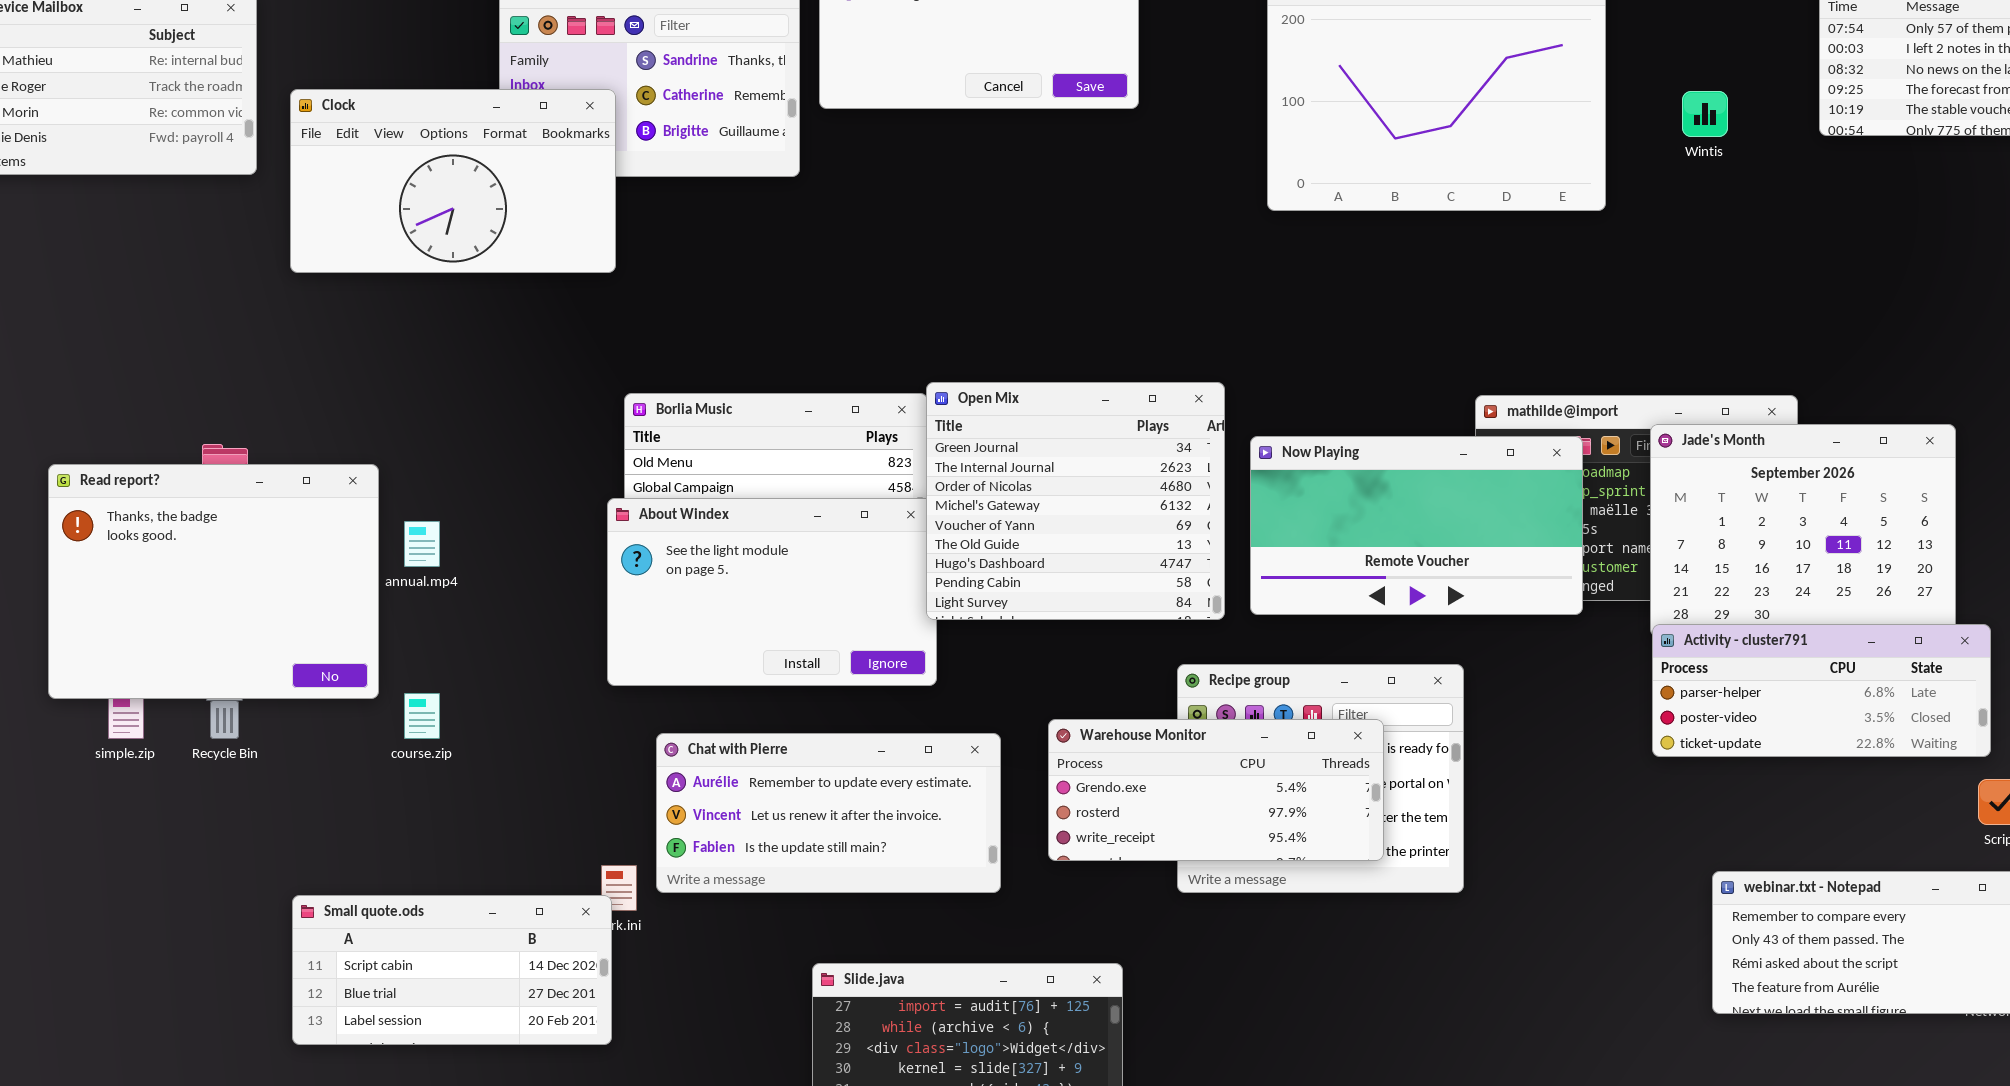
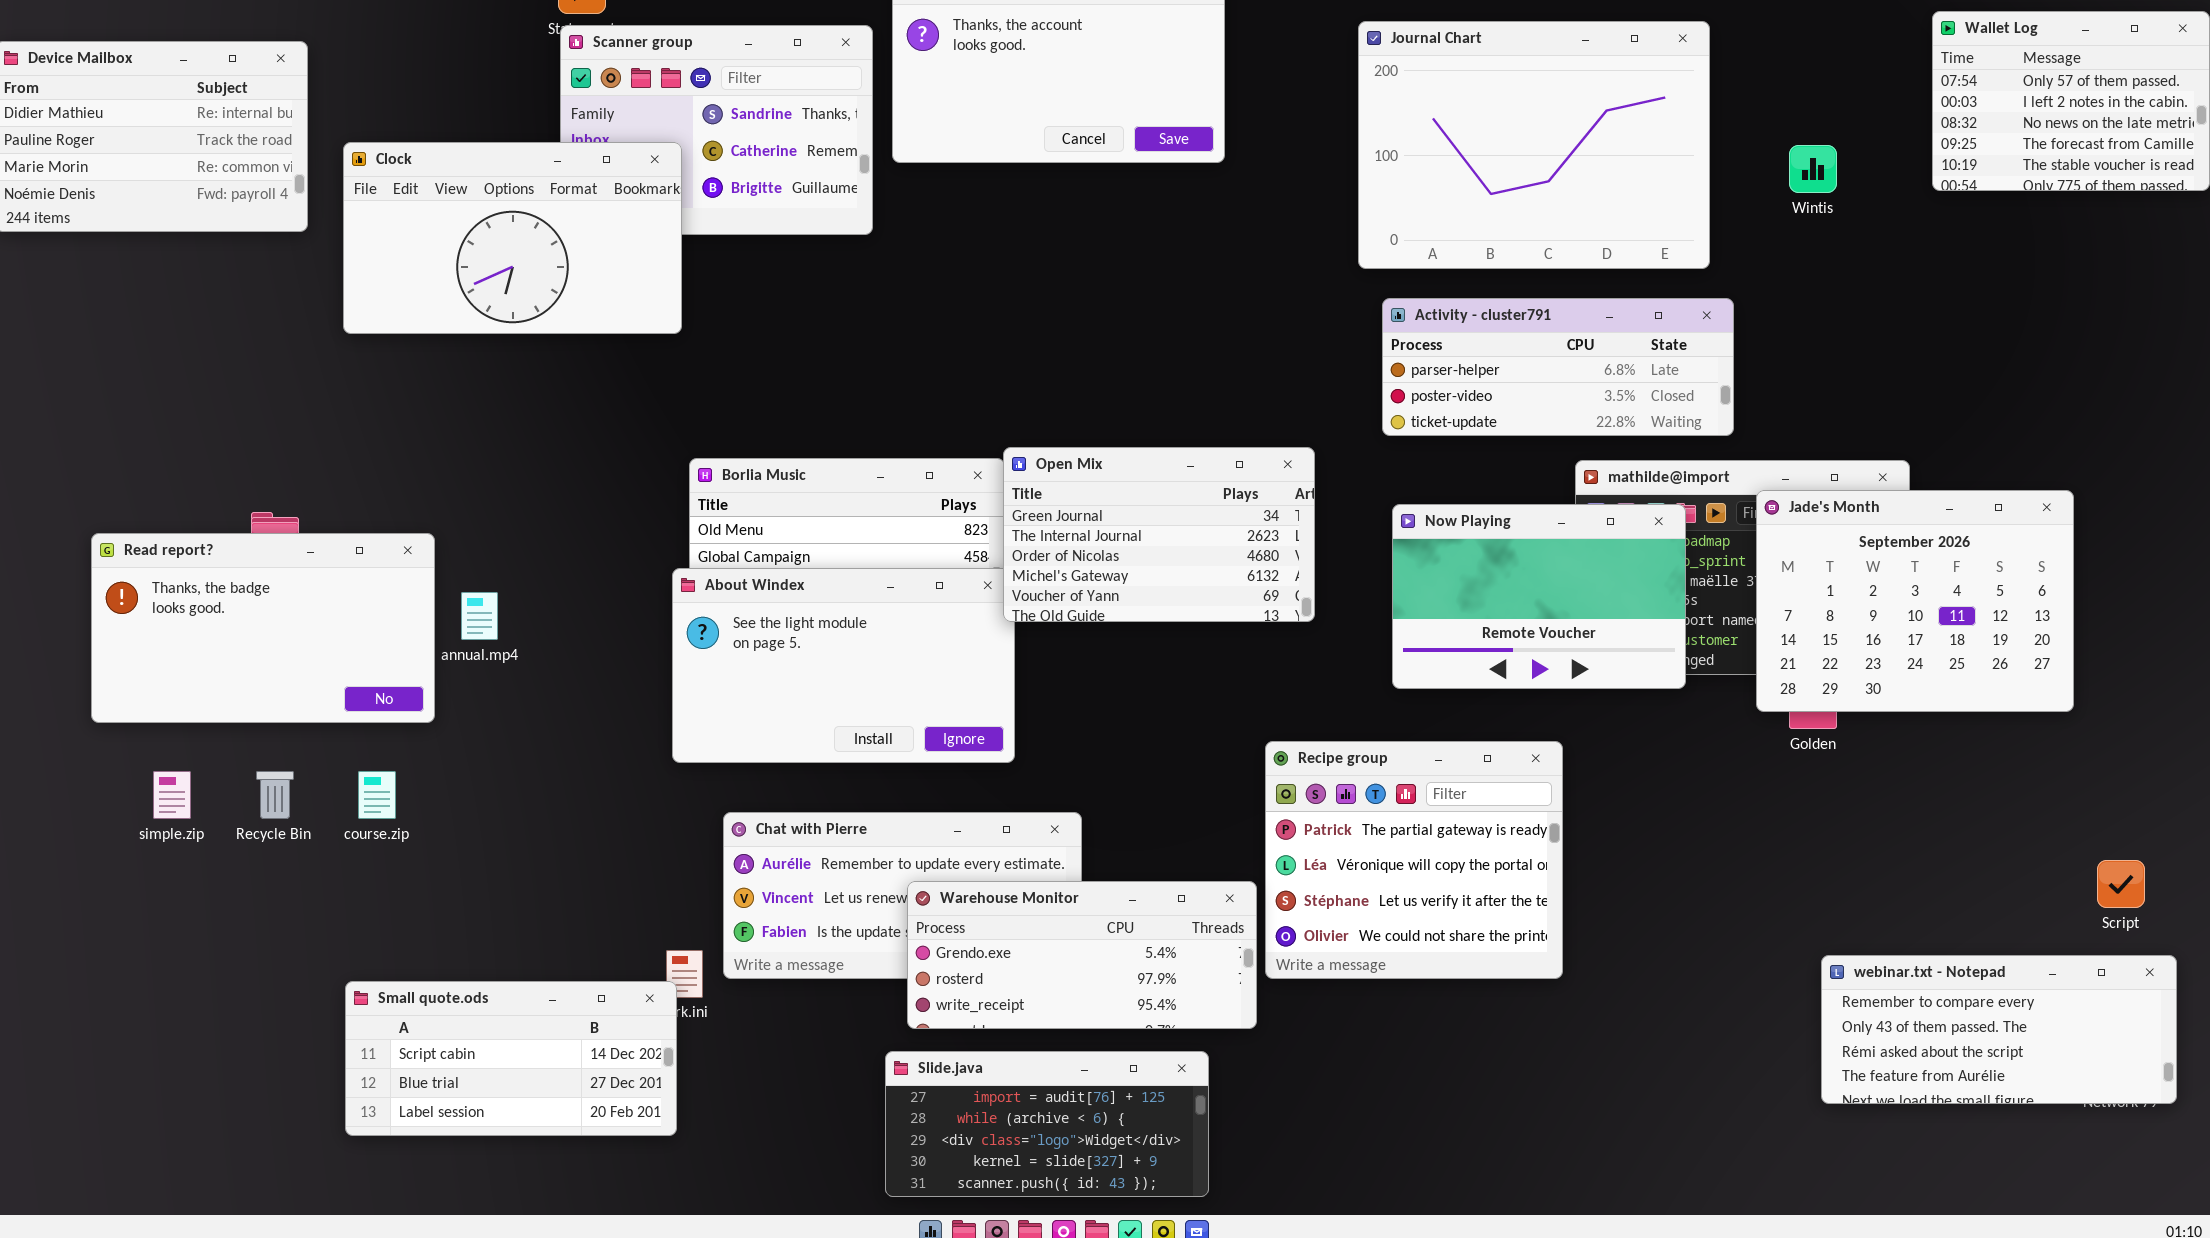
Open Mix: [926,382,1225,620] -> [1003,447,1315,622], resized
Now Playing: [1250,436,1583,615] -> [1392,504,1686,689], resized
Read report?: [48,464,379,699] -> [91,533,435,723], resized
Activity - cluster791: [1652,624,1991,757] -> [1382,298,1734,436], moved
course.zip: [404,693,440,739] -> [358,771,396,819], moved
Warehouse Monitor: [1048,719,1384,861] -> [907,881,1257,1029], moved

